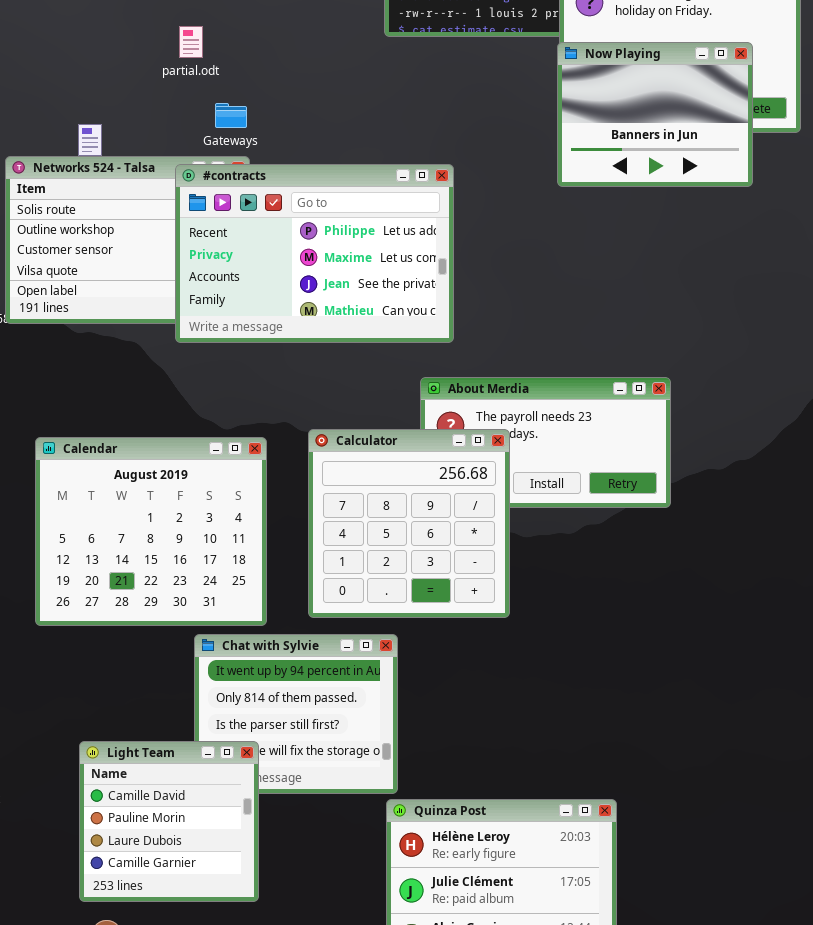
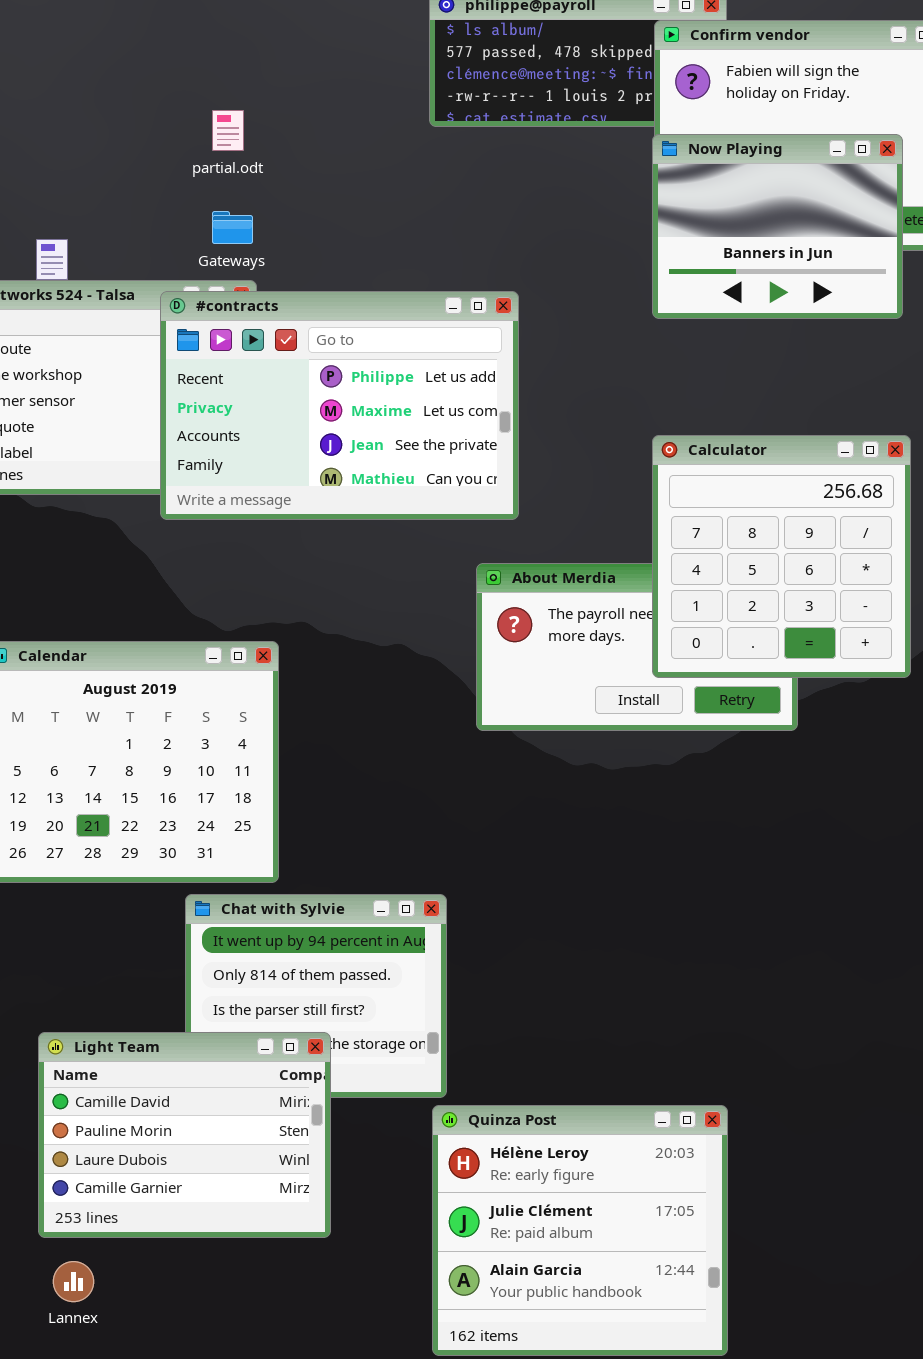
partial.odt: [179,26,203,58] -> [212,110,244,151], moved
Calculator: [308,429,510,618] -> [652,435,911,678], moved
Light Team: [79,741,259,902] -> [38,1032,331,1238], resized

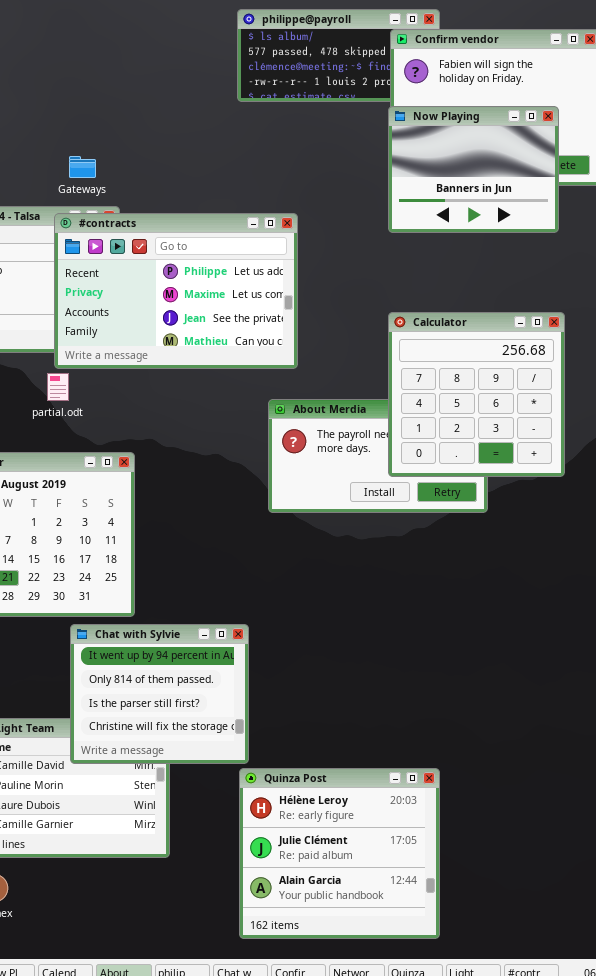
partial.odt: [212,110,244,151] -> [47,373,69,401], moved
Gateways: [212,211,253,244] -> [69,156,96,178], moved
Chat with Sylvie: [185,894,447,1098] -> [70,624,249,764], raised

